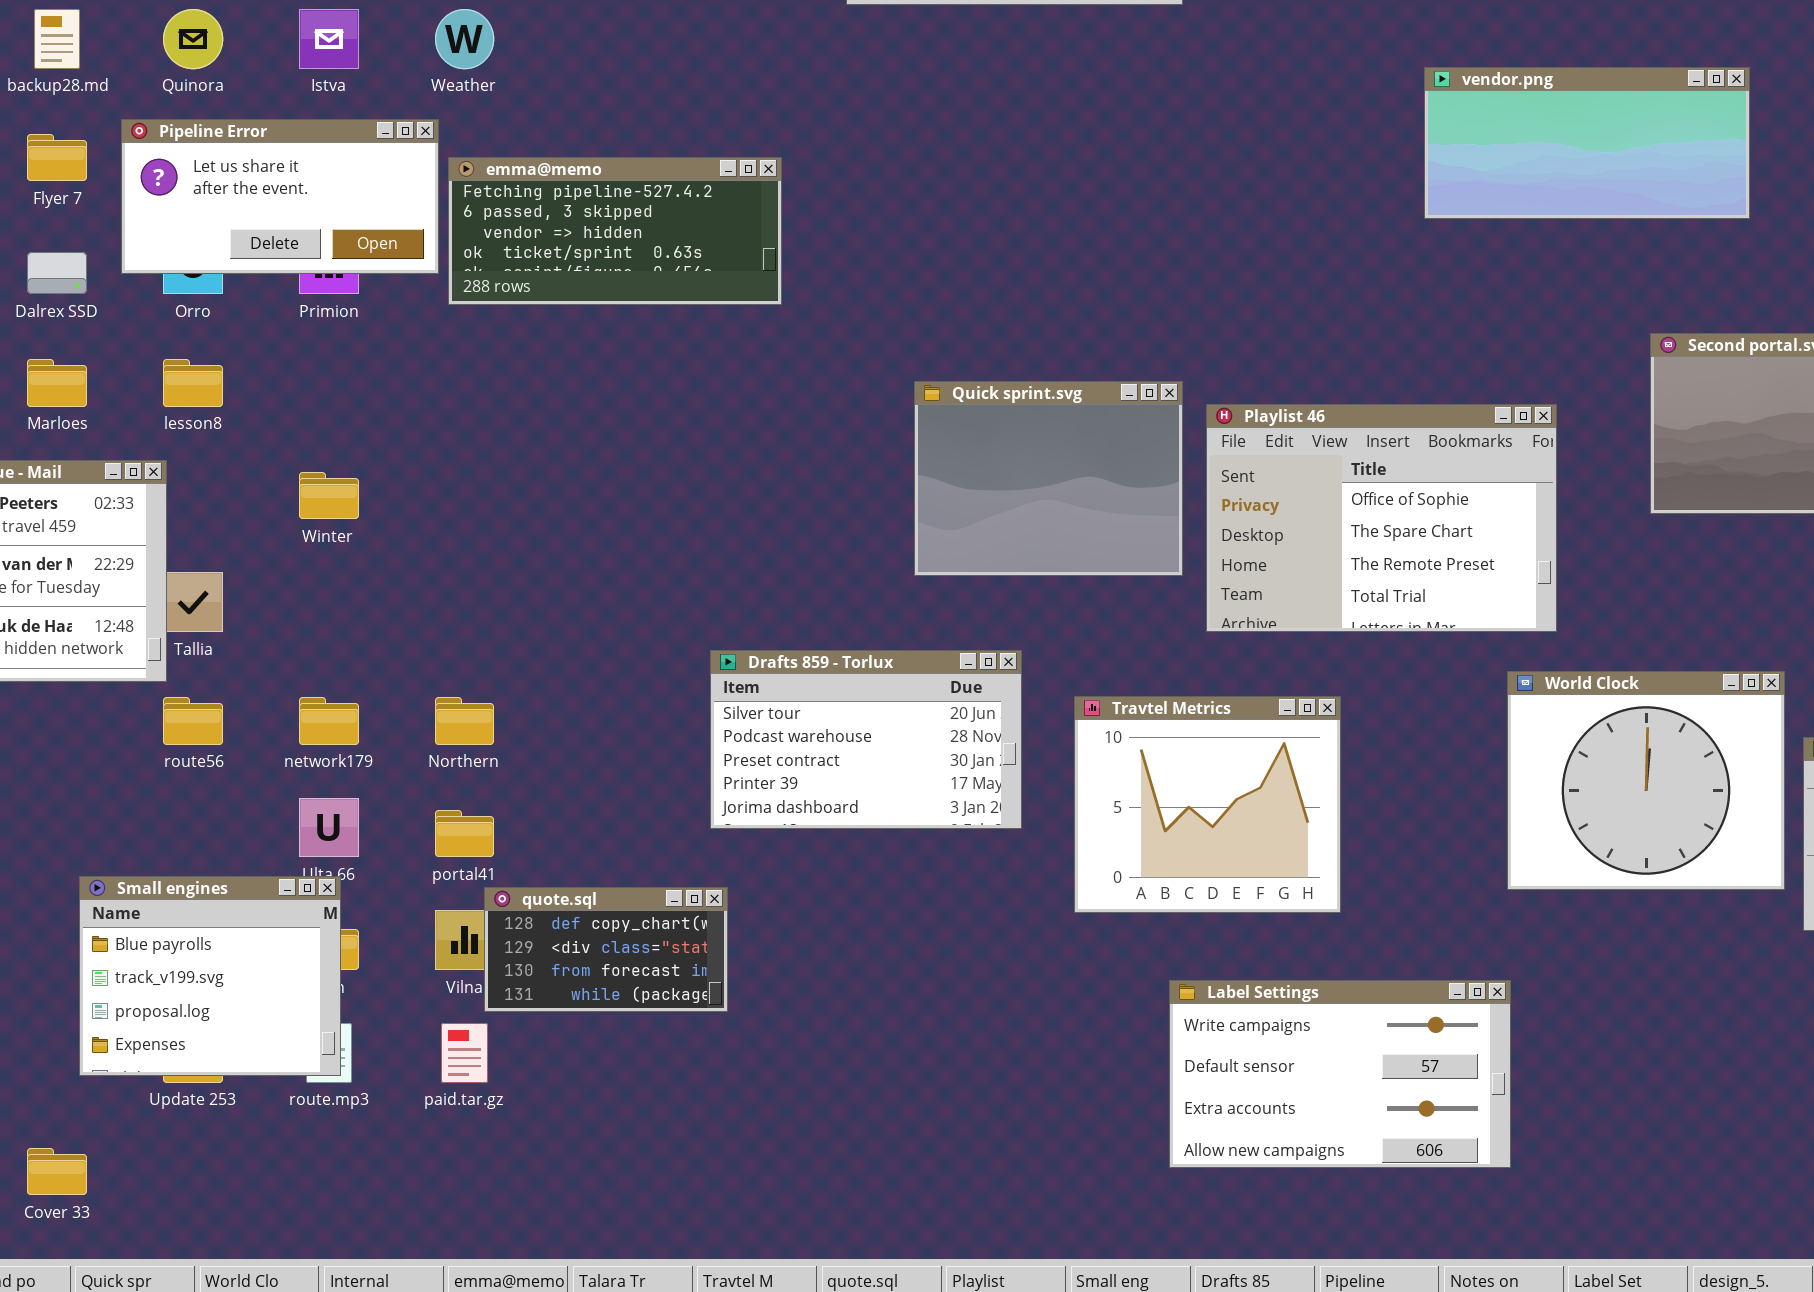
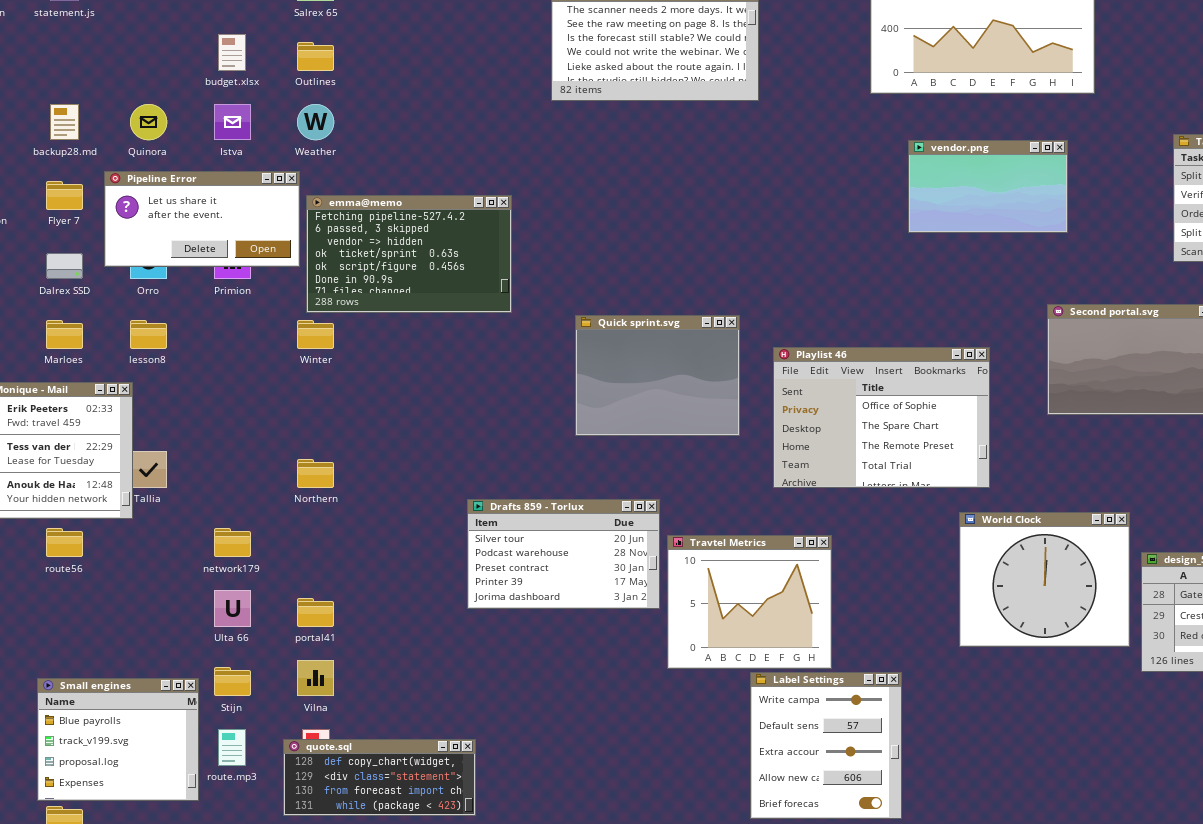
vendor.png: [1424,67,1750,219] -> [908,140,1068,233], resized
emma@memo: [448,157,782,305] -> [306,195,512,313], resized
Quick sprint.svg: [914,381,1183,576] -> [575,315,740,436], moved
Winter: [299,472,359,519] -> [297,320,334,349], moved
Travtel Metrics: [1074,696,1341,913] -> [667,535,832,669], moved
route56: [163,697,223,745] -> [46,528,83,557], moved
Northern: [435,697,494,745] -> [297,459,334,488], moved
Small engines: [79,876,341,1076] -> [37,678,199,801], moved
quote.sql: [484,887,728,1012] -> [283,739,476,816], moved, resized
Label Settings: [1169,980,1511,1168] -> [750,672,902,819], resized

